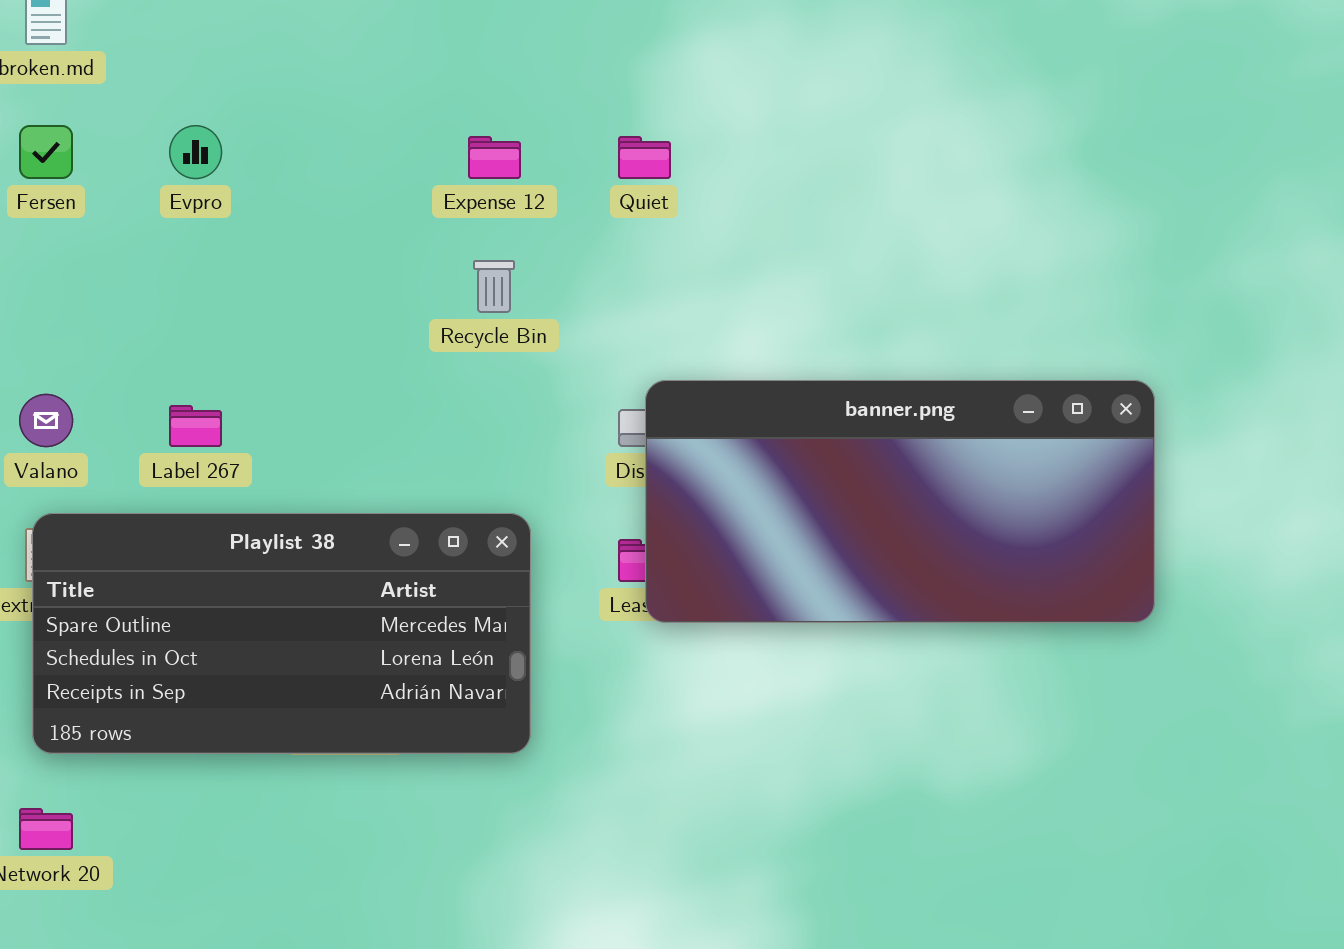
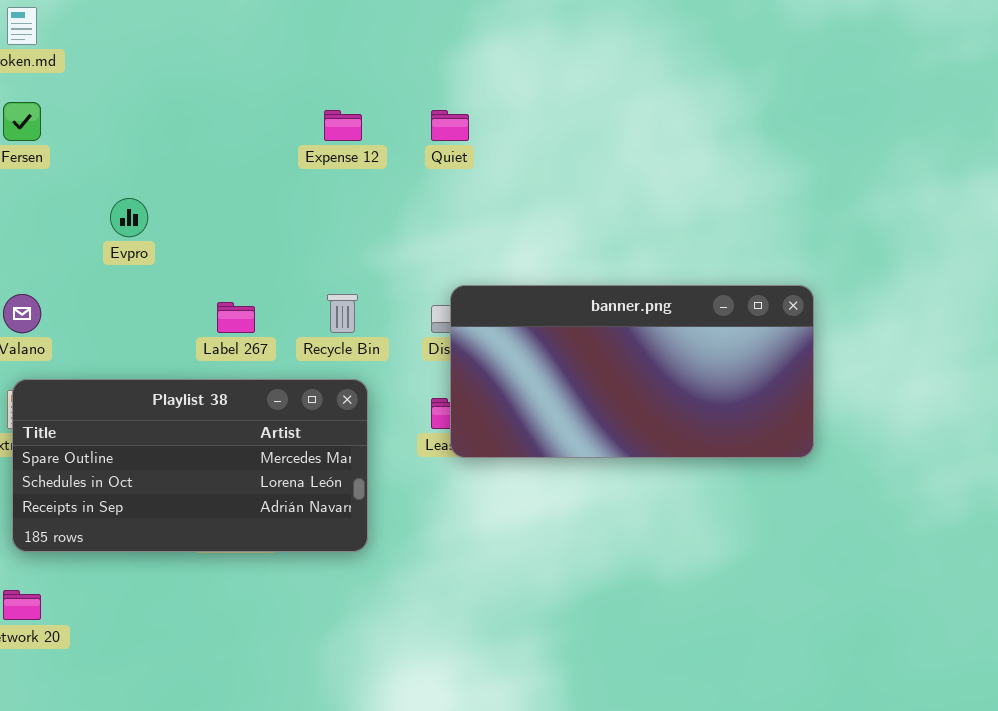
Evpro: [169,125,222,179] -> [110,198,148,237], moved
Recycle Bin: [473,260,515,313] -> [327,294,358,333], moved
Label 267: [169,405,222,447] -> [217,302,255,333], moved

